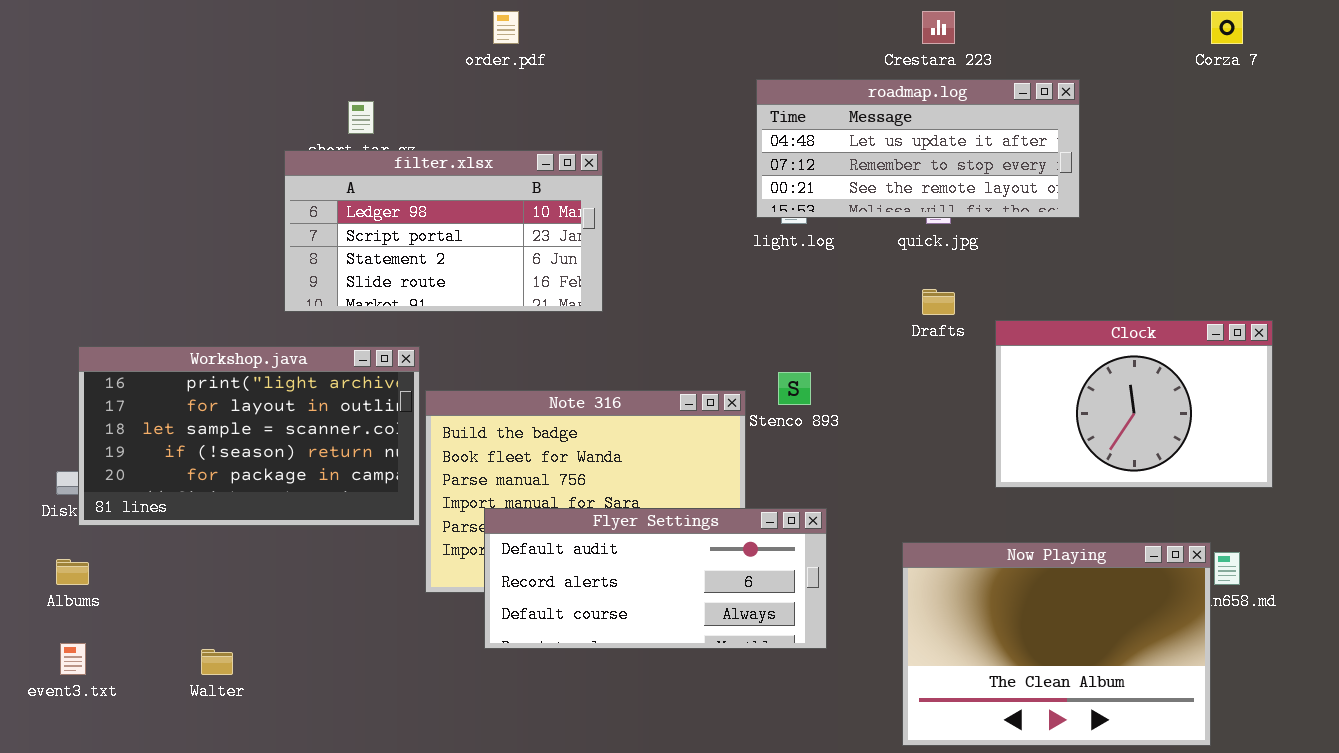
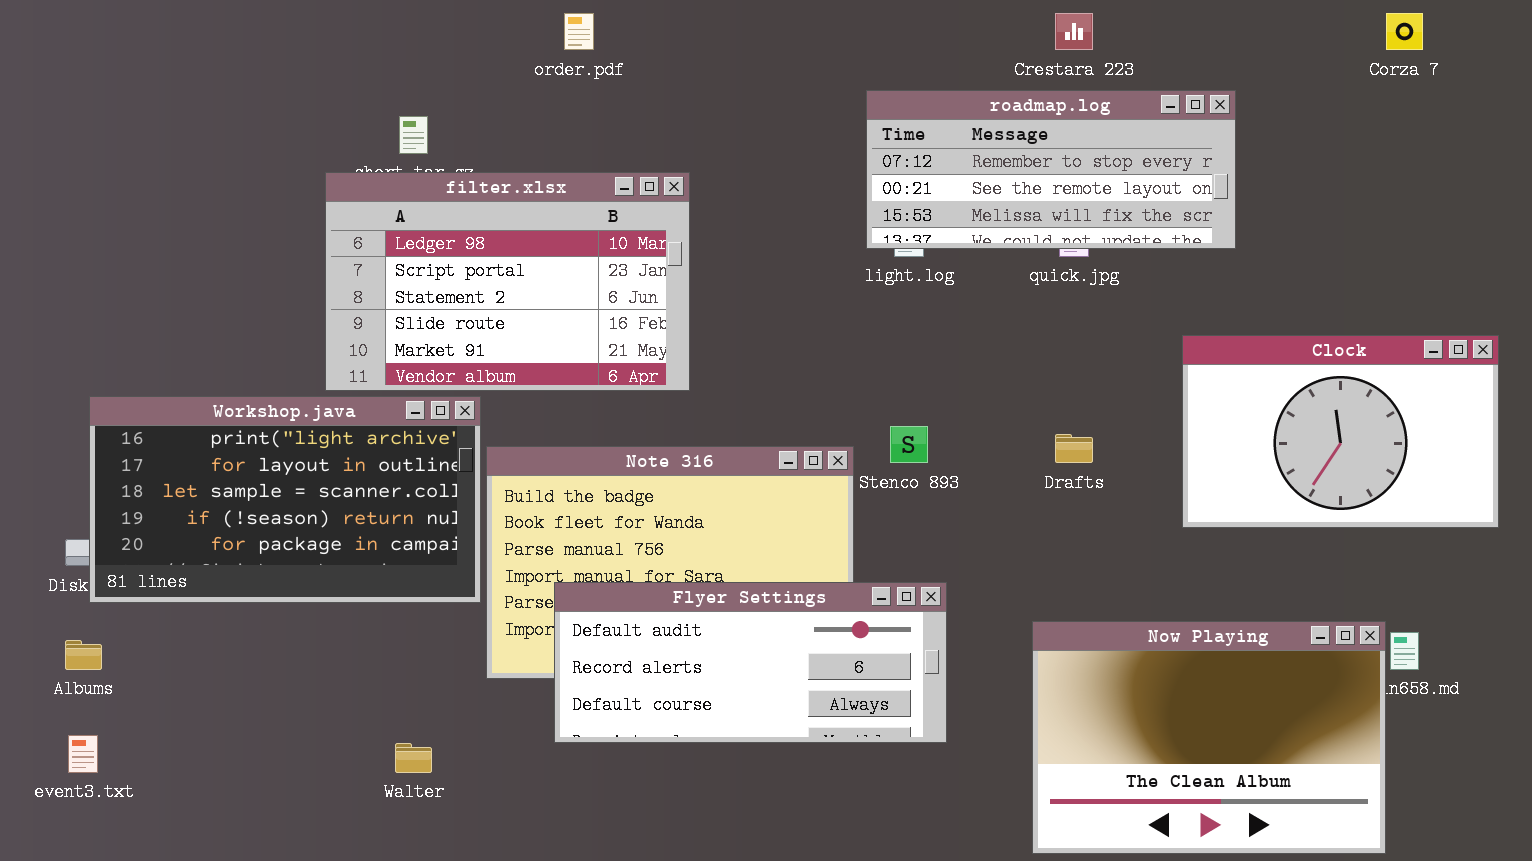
roadmap.log: [756,79,1080,218] -> [866,90,1236,249], scrolled down 1 row
filter.xlsx: [284,150,603,312] -> [325,172,690,391], resized
Drafts: [922,289,955,315] -> [1055,434,1093,463], moved
Clock: [995,320,1273,488] -> [1182,335,1499,528], moved
Walter: [201,649,233,675] -> [395,743,432,773], moved

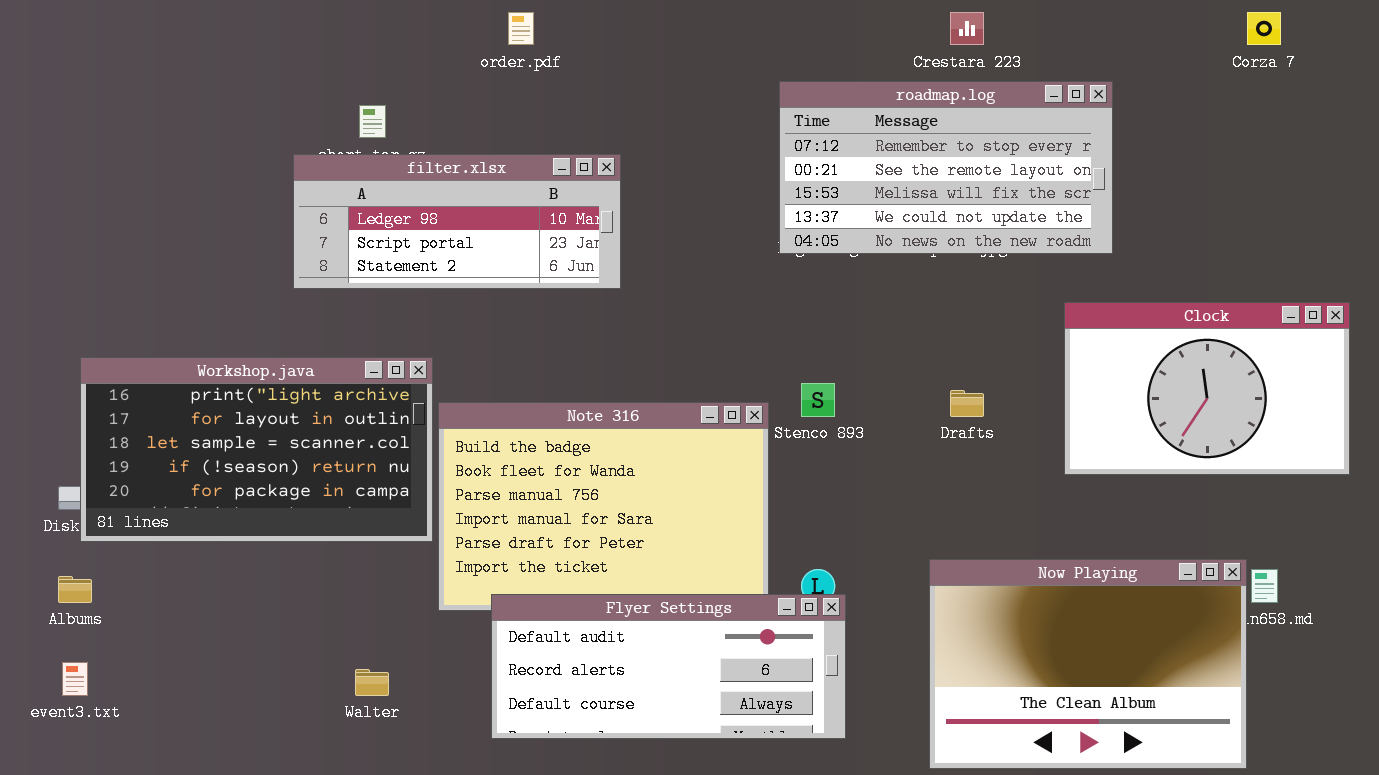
roadmap.log: [866,90,1236,249] -> [779,81,1113,254], resized
filter.xlsx: [325,172,690,391] -> [293,154,621,289], resized
Flyer Settings: [554,582,947,743] -> [491,594,846,739], moved

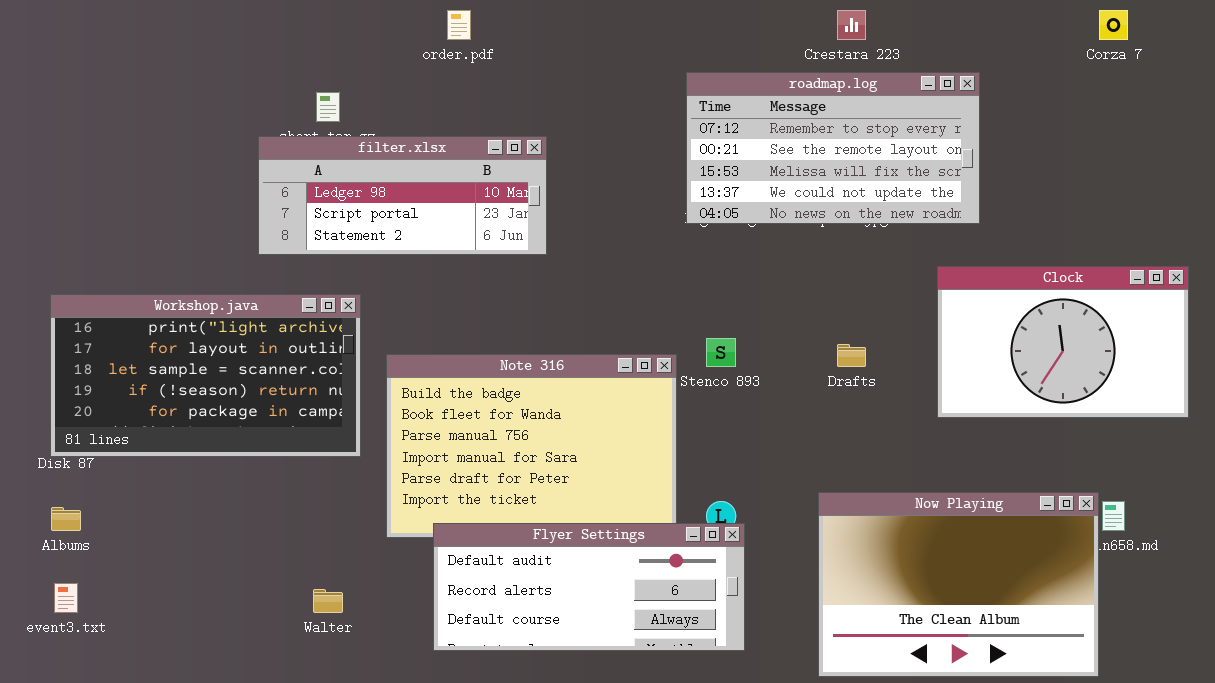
Workshop.java: [80,357,433,542] -> [50,294,361,457], moved

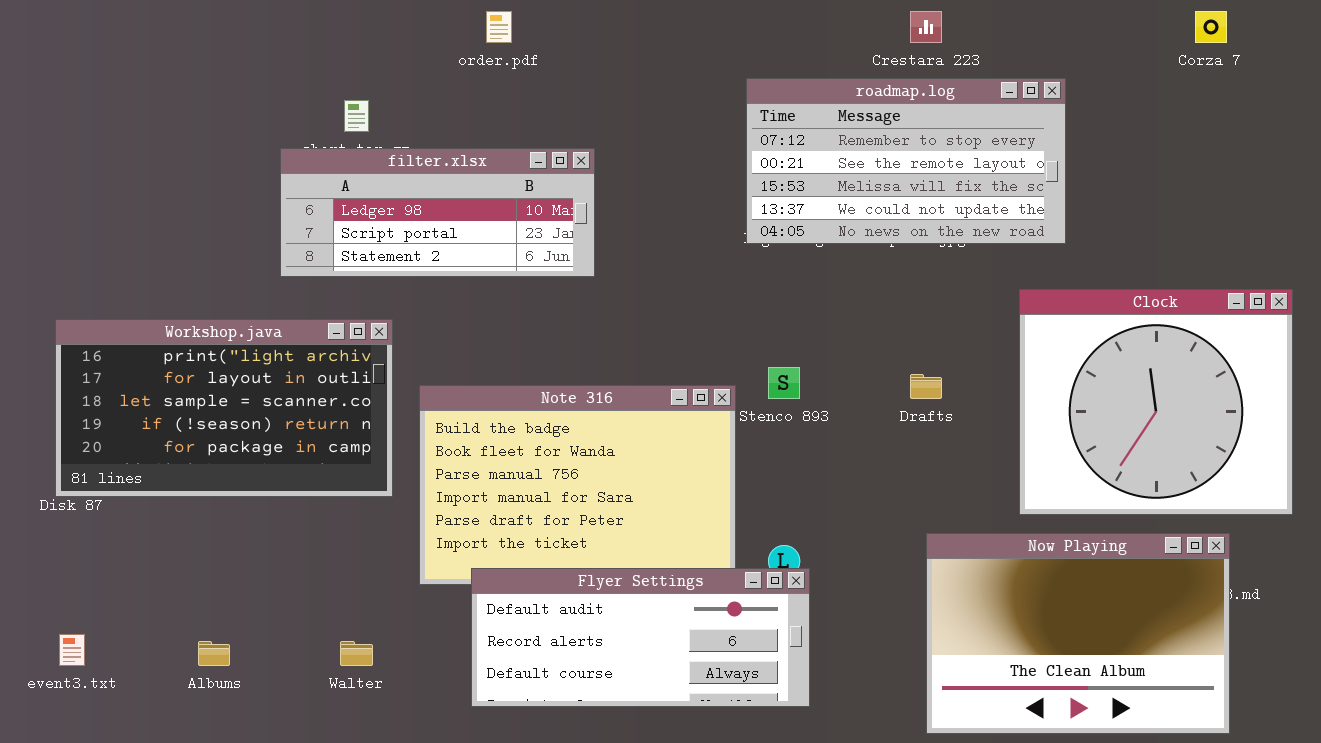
Clock: [937,266,1189,418] -> [1019,289,1293,515], resized
Now Playing: [818,492,1099,677] -> [926,533,1230,734], moved
Albums: [51,507,81,531] -> [198,641,230,666], moved

